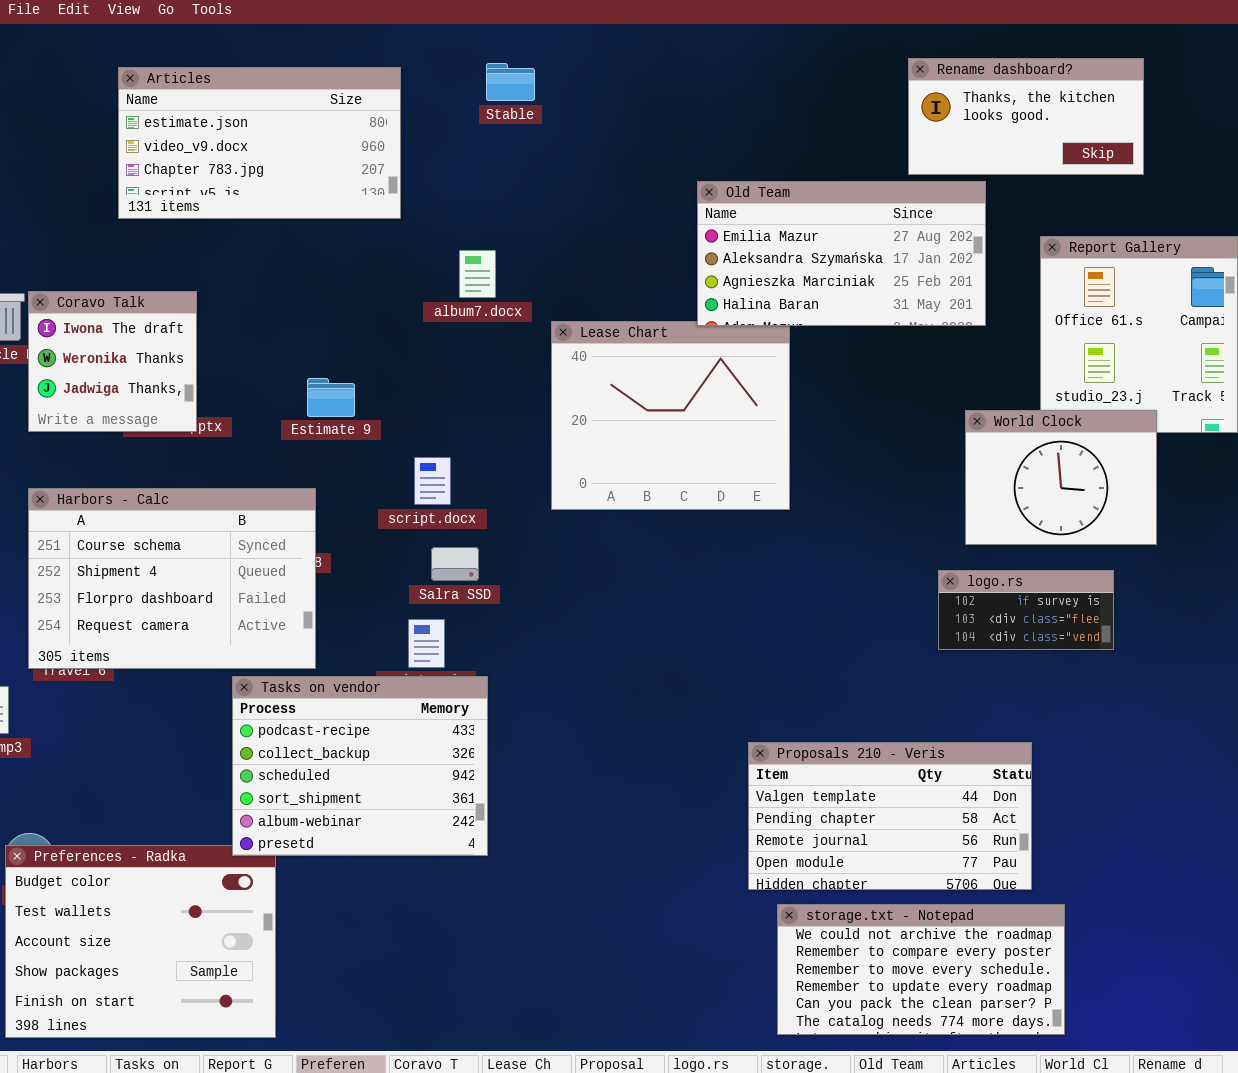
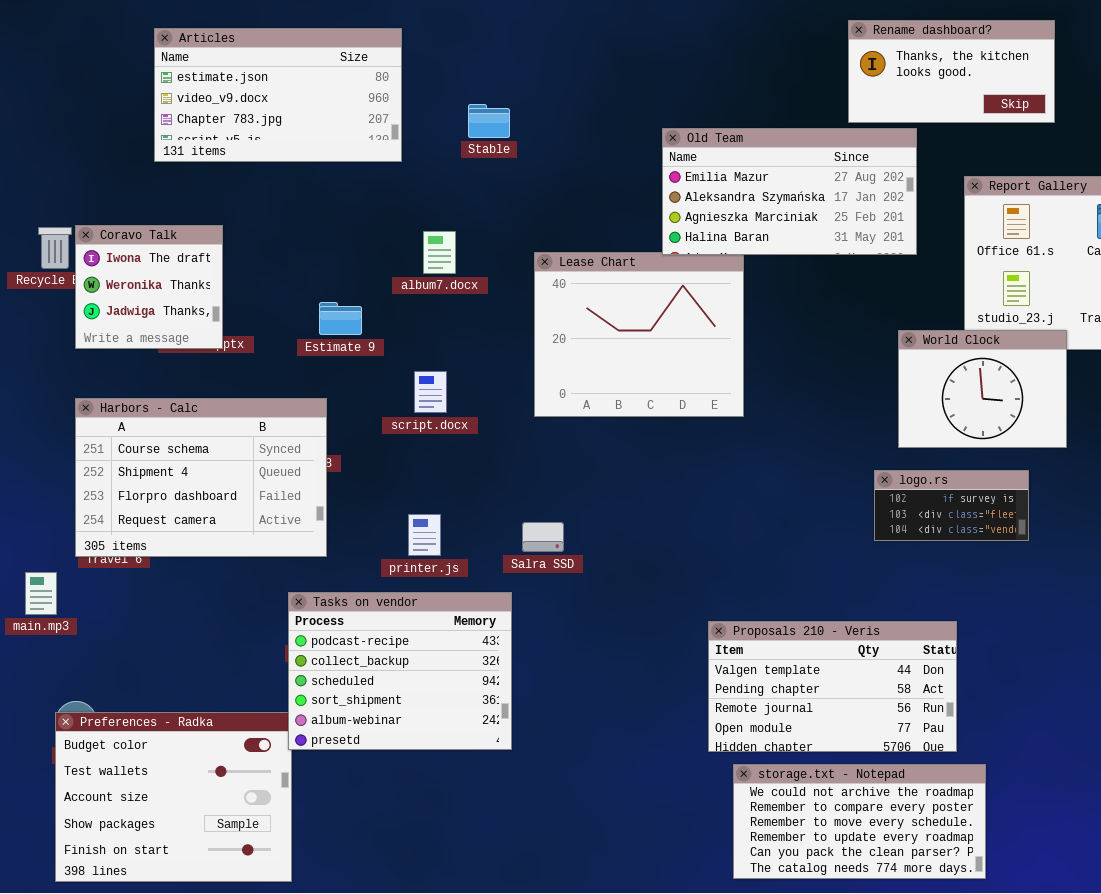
Stable: [486,63,535,101] -> [468,104,510,138], moved
album7.docx: [459,250,496,298] -> [423,231,456,274], moved
Salra SSD: [431,547,479,581] -> [522,522,564,552], moved
Tasks on vendor: [232,676,488,856] -> [288,592,512,750], moved

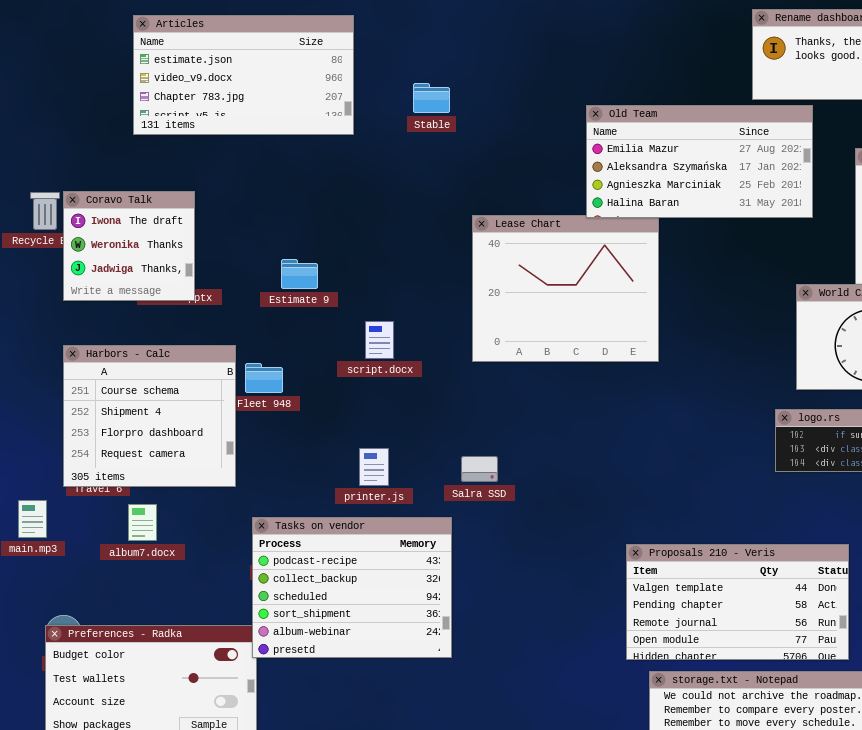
album7.docx: [423,231,456,274] -> [128,504,157,541], moved
Harbors - Calc: [75,398,327,557] -> [63,345,236,487], resized

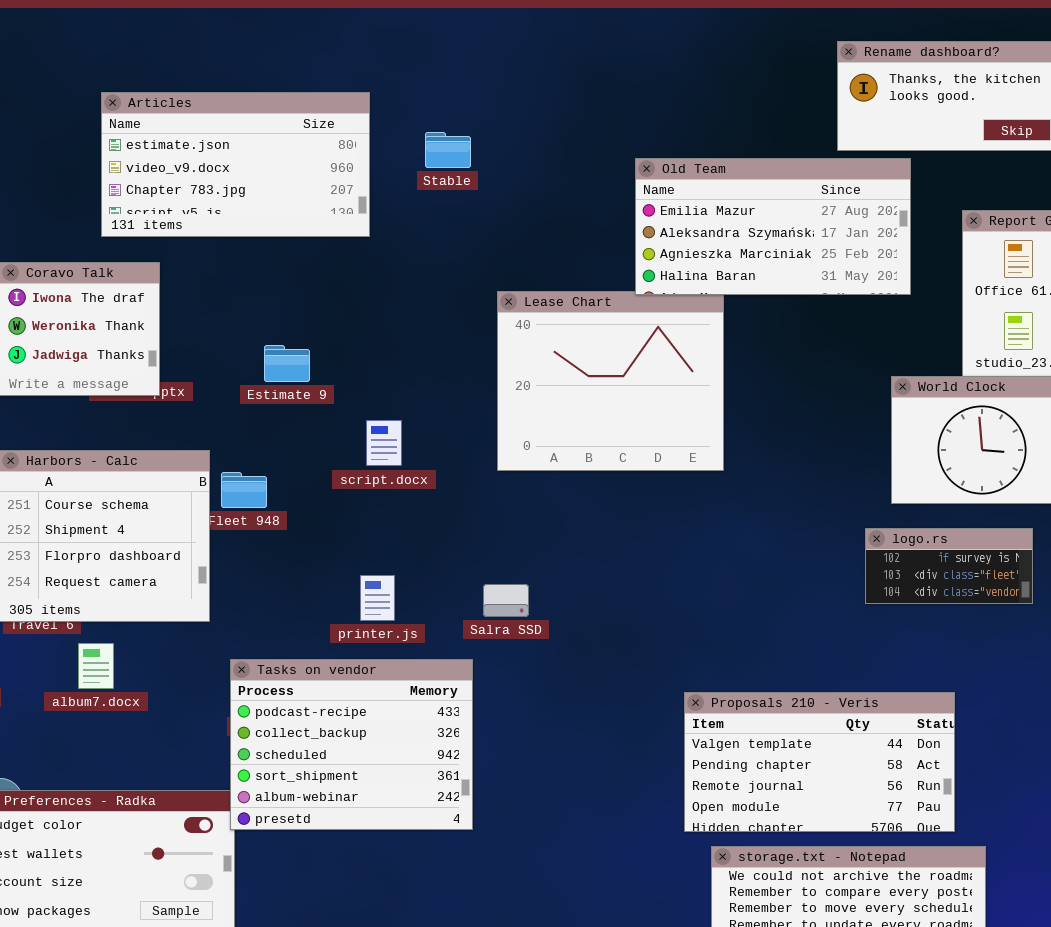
Articles: [133,15,354,135] -> [101,92,370,237], moved

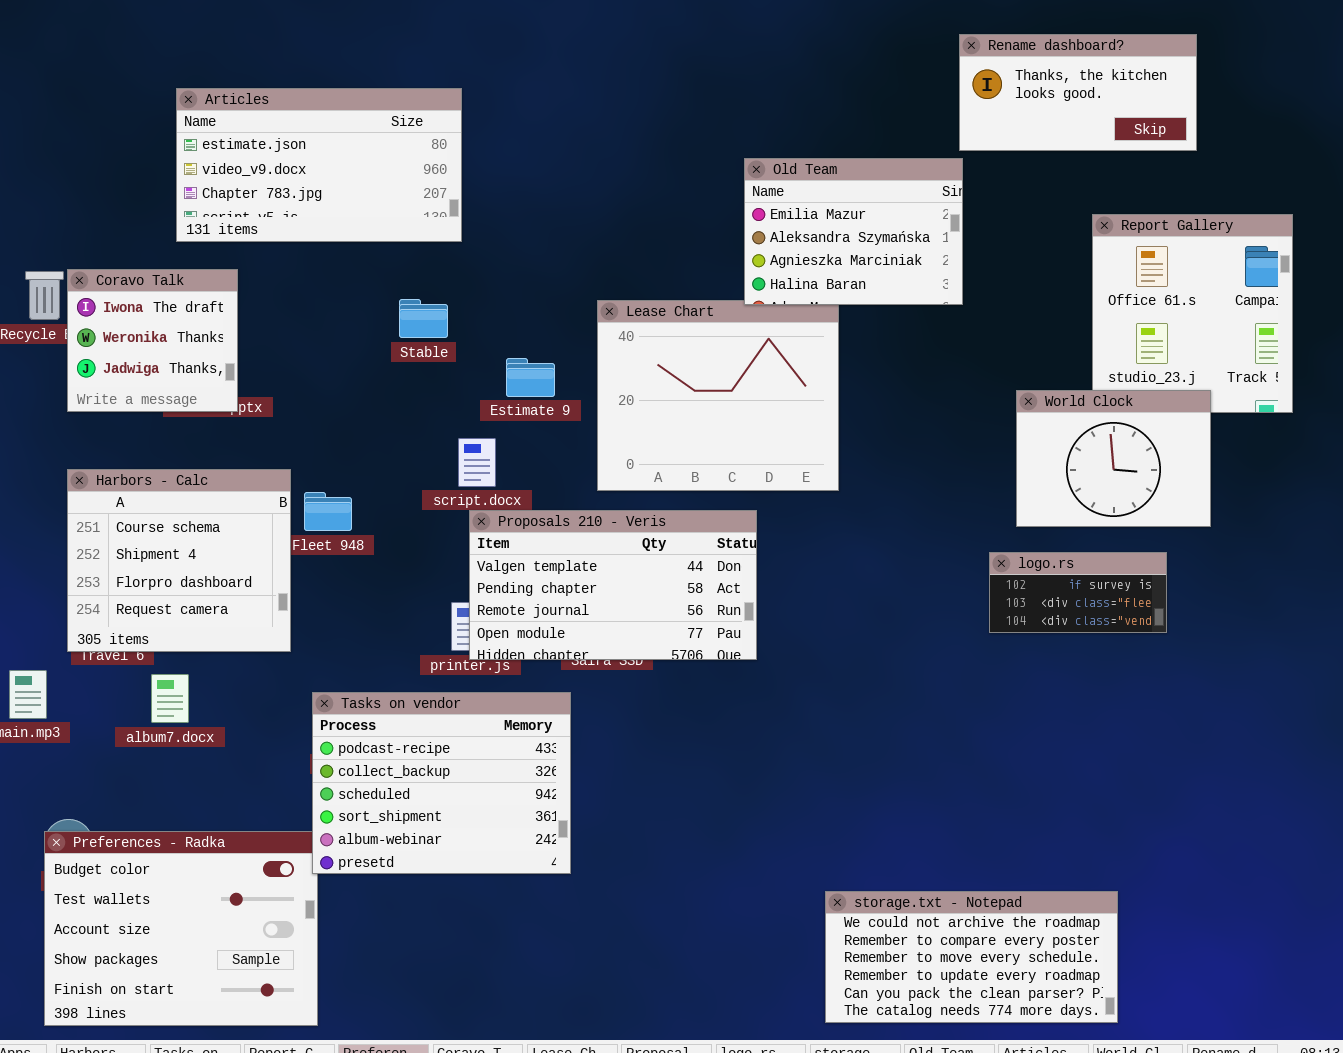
Stable: [425,132,471,168] -> [399,299,448,338], moved
Old Team: [635,158,911,295] -> [744,158,963,305], resized
Estimate 9: [264,345,310,382] -> [506,358,555,397], moved
Proposals 210 - Veris: [684,692,955,832] -> [469,510,757,660], moved

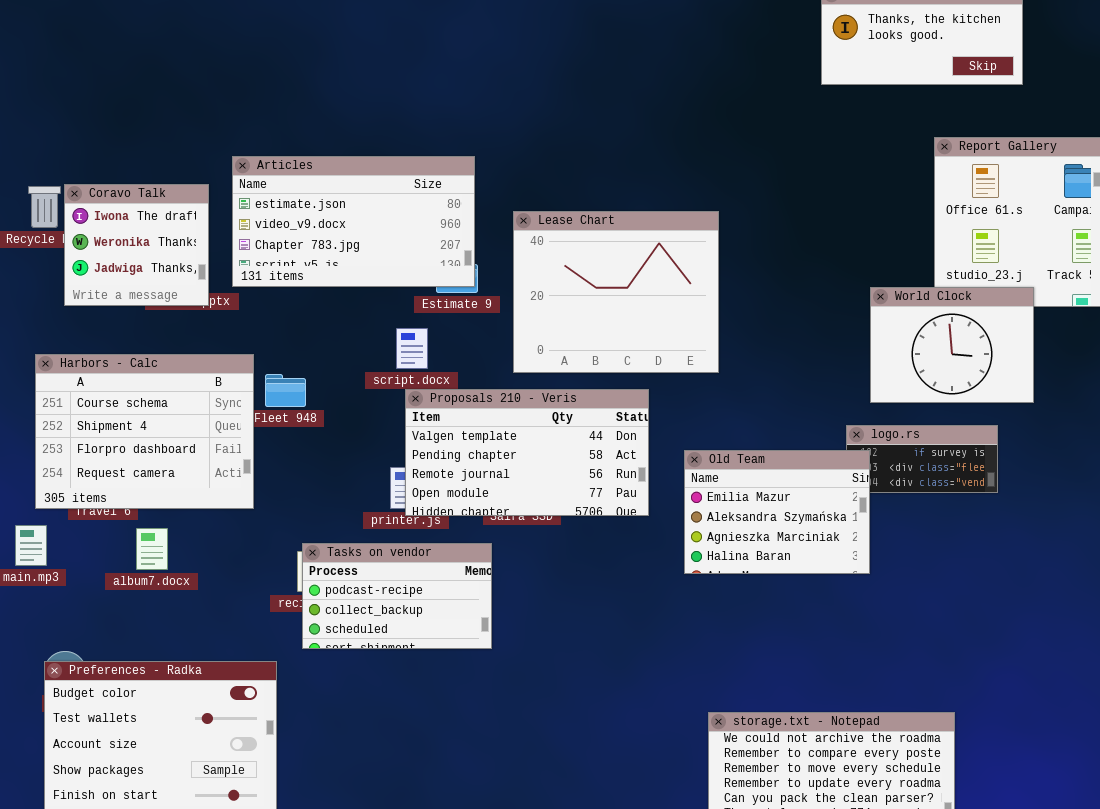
Articles: [176,88,462,242] -> [232,156,475,287], moved
Old Team: [744,158,963,305] -> [684,450,870,574], moved
Harbors - Calc: [67,469,291,652] -> [35,354,254,509], resized
Tasks on vendor: [312,692,571,874] -> [302,543,492,649], resized

